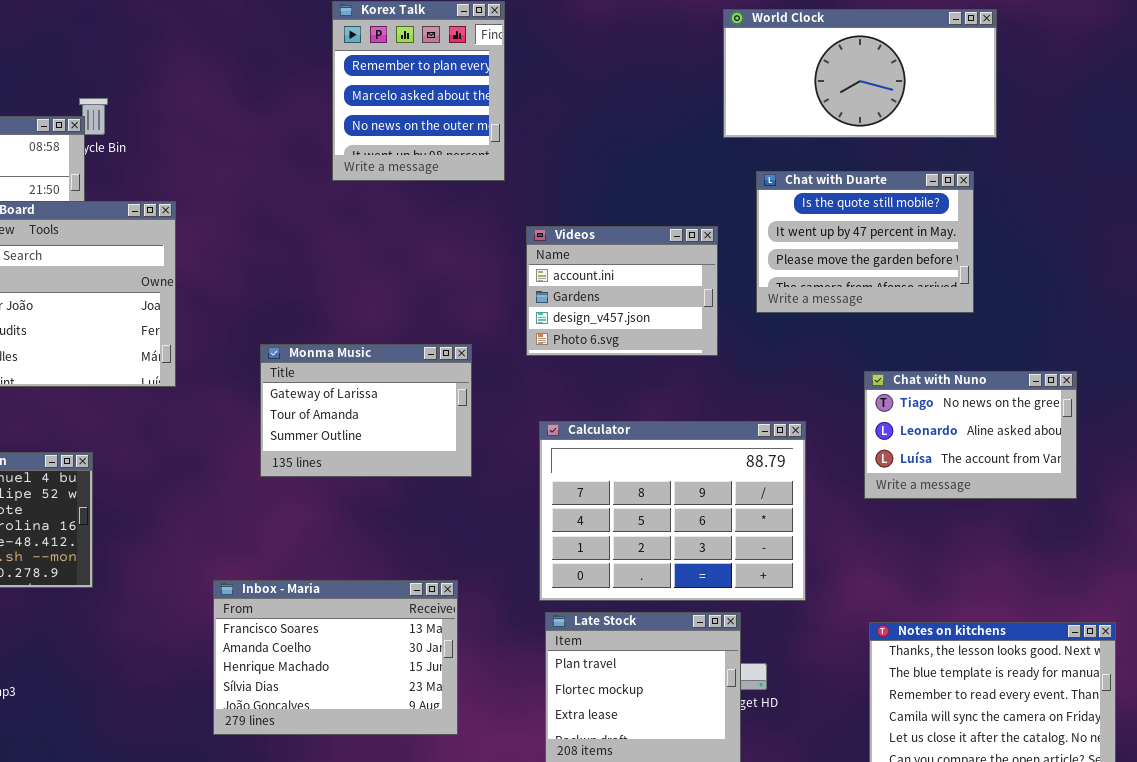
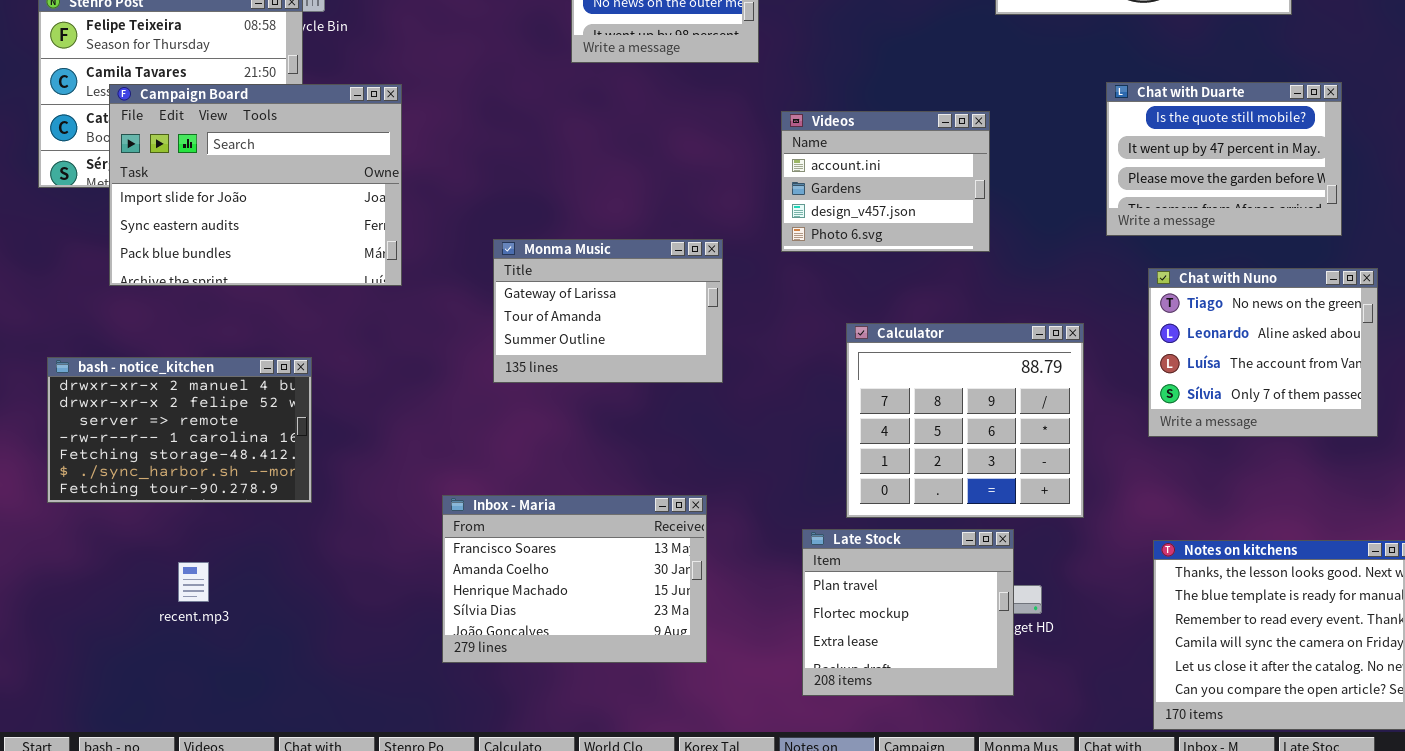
Chat with Duarte: [756,171,974,313] -> [1106,82,1342,236], moved
Chat with Nuno: [864,371,1077,499] -> [1148,268,1378,437], resized
Calculator: [539,421,806,601] -> [846,323,1084,518], resized

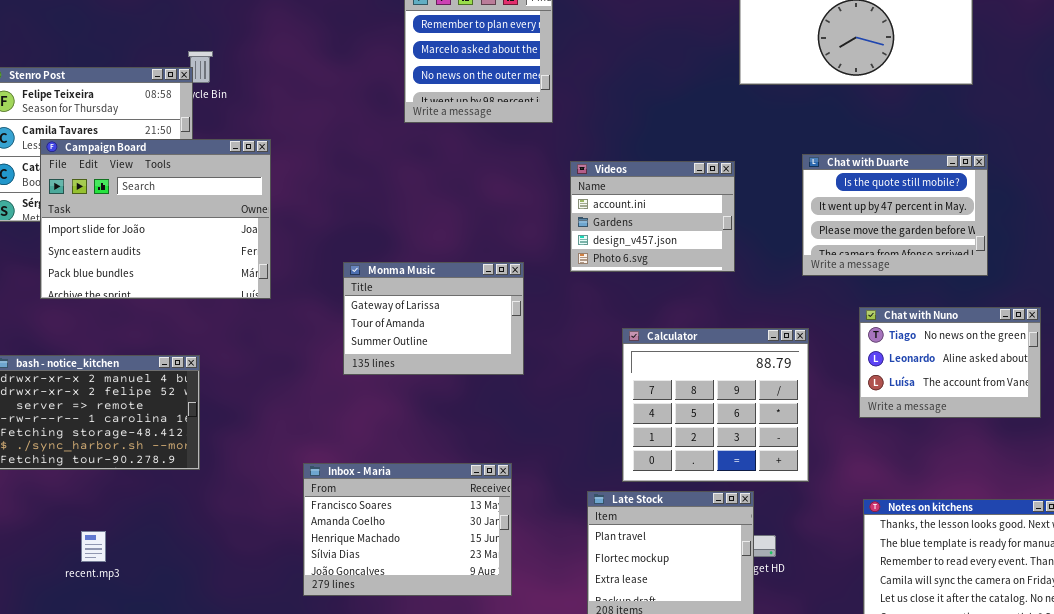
Chat with Duarte: [1106,82,1342,236] -> [802,154,988,276], moved
Chat with Nuno: [1148,268,1378,437] -> [859,307,1041,418], resized
recent.mp3: [178,562,209,602] -> [81,531,106,562], moved

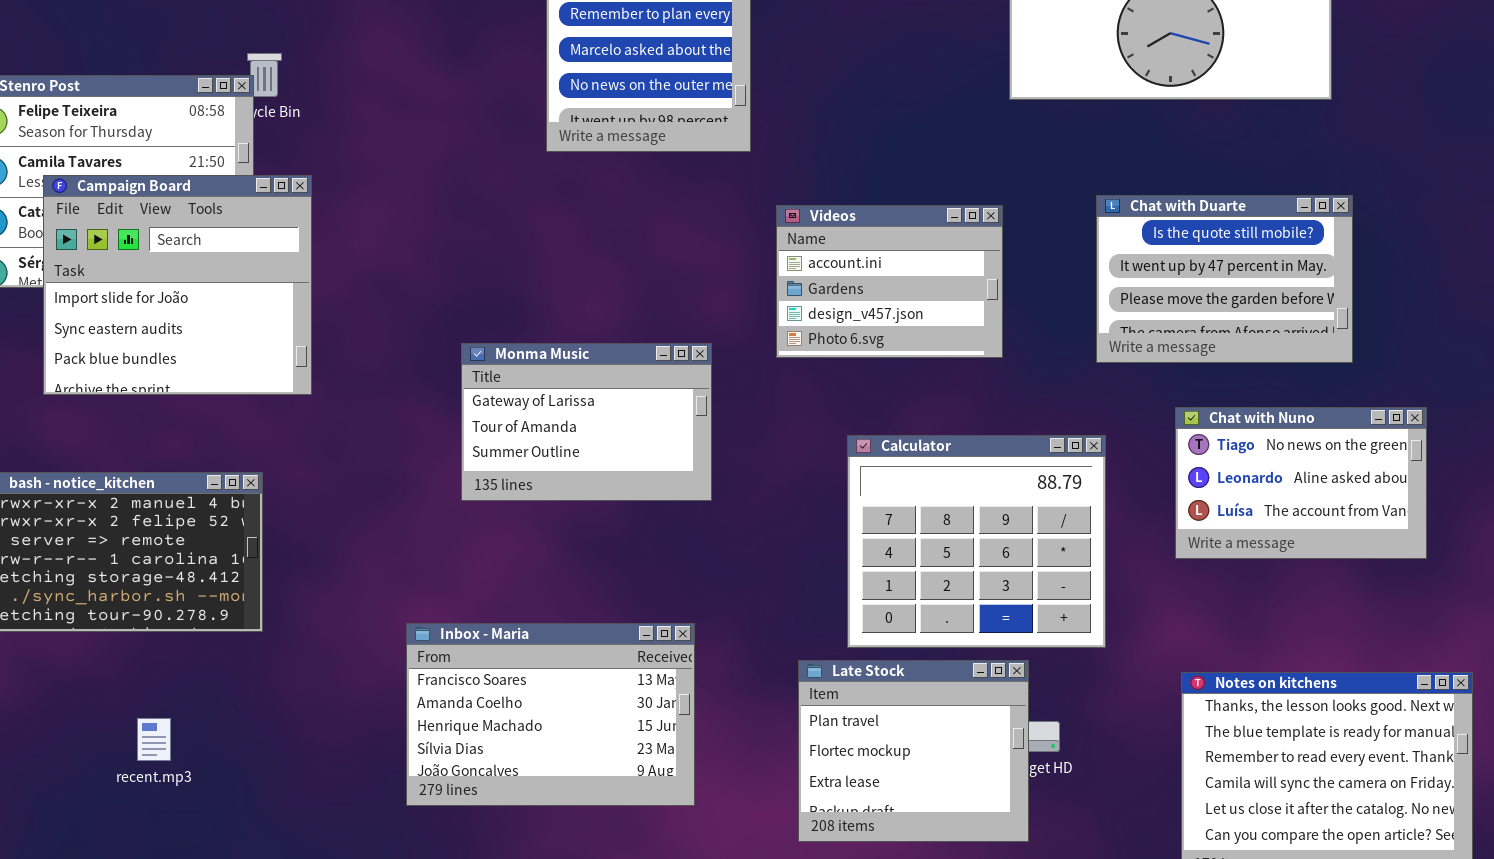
Campaign Board: [40,139,271,299] -> [43,175,312,395], resized
recent.mp3: [81,531,106,562] -> [137,718,171,761], moved

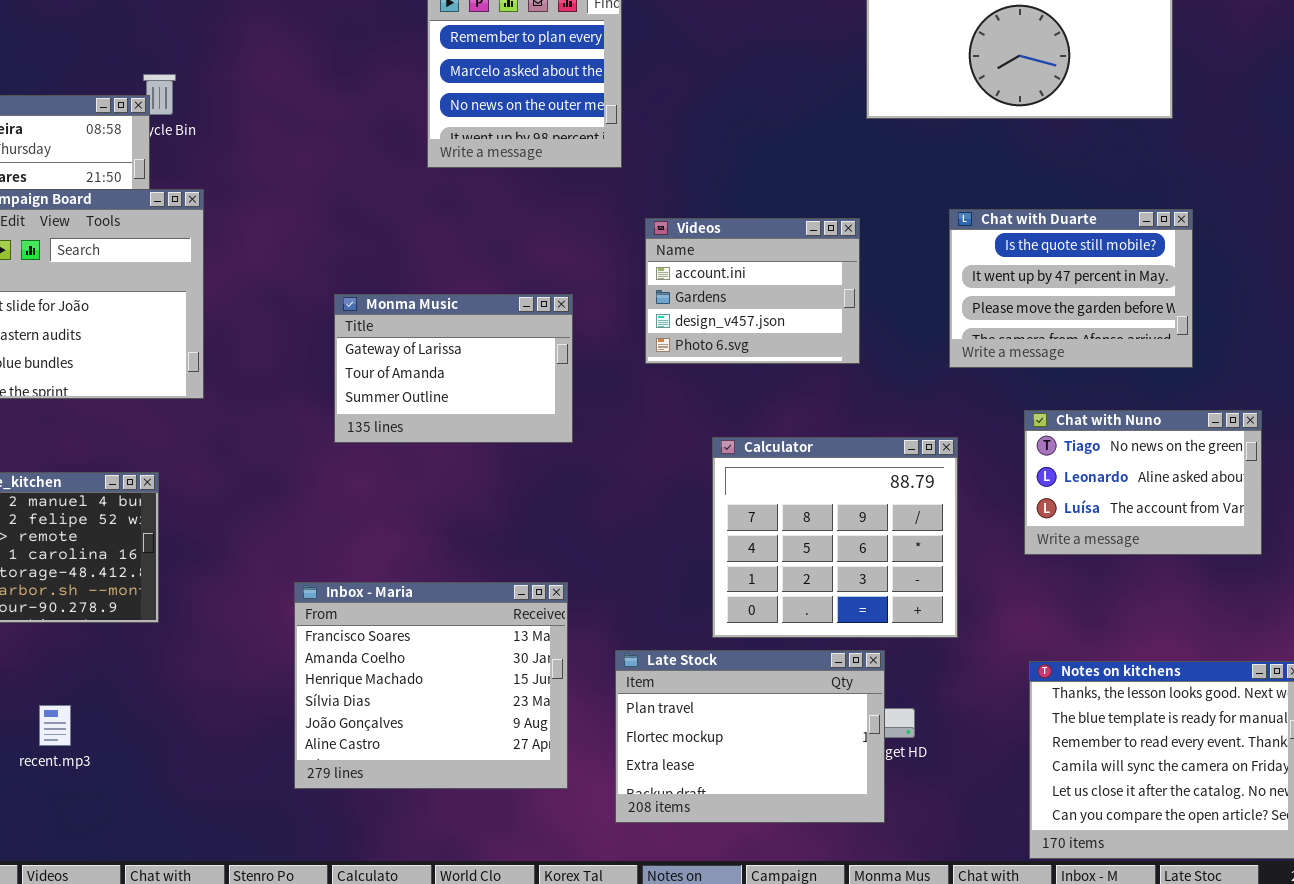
Monma Music: [461,343,712,501] -> [334,294,573,443], moved
Inbox - Maria: [406,623,695,806] -> [294,582,568,789], resized
Late Stock: [798,660,1029,842] -> [615,650,885,823], resized

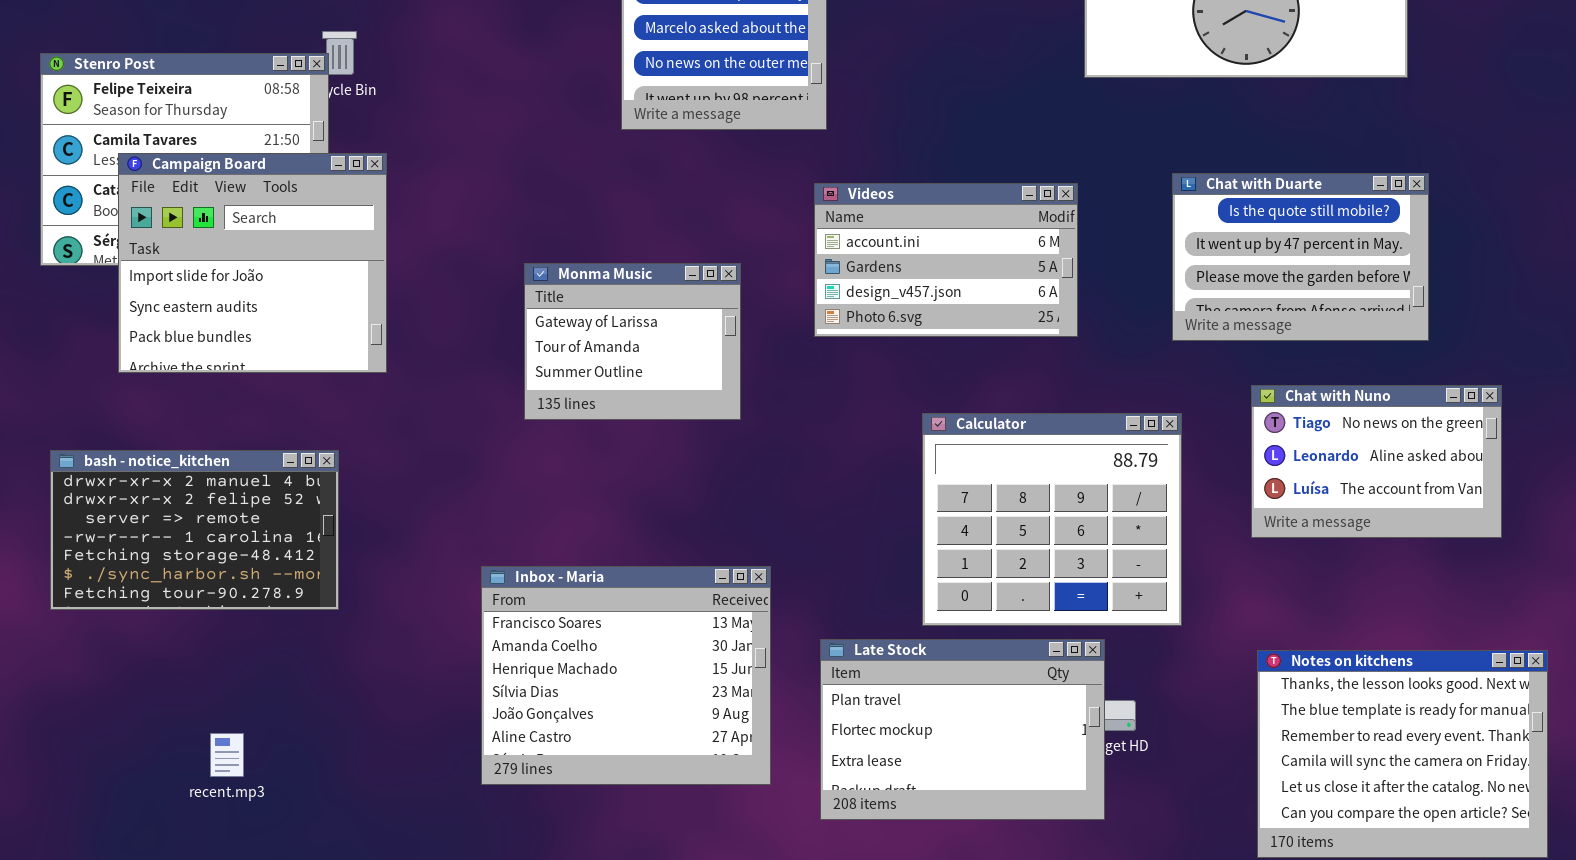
Videos: [645,218,860,364] -> [814,183,1078,337], resized
Monma Music: [334,294,573,443] -> [524,263,741,420], resized
recent.mp3: [39,705,71,746] -> [210,733,244,777], moved

